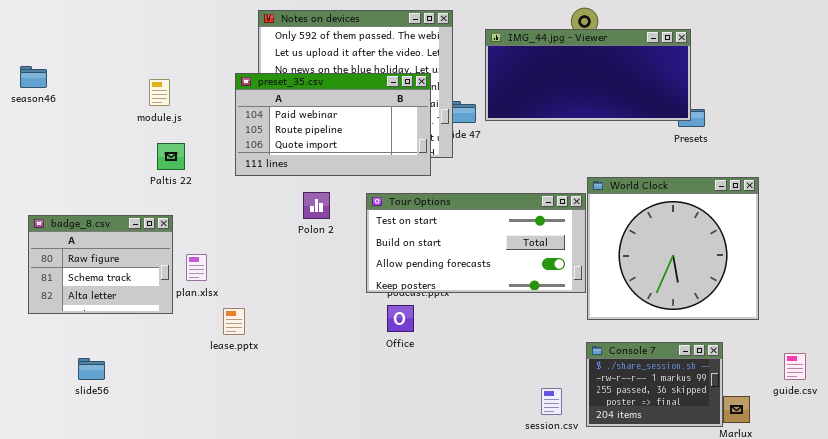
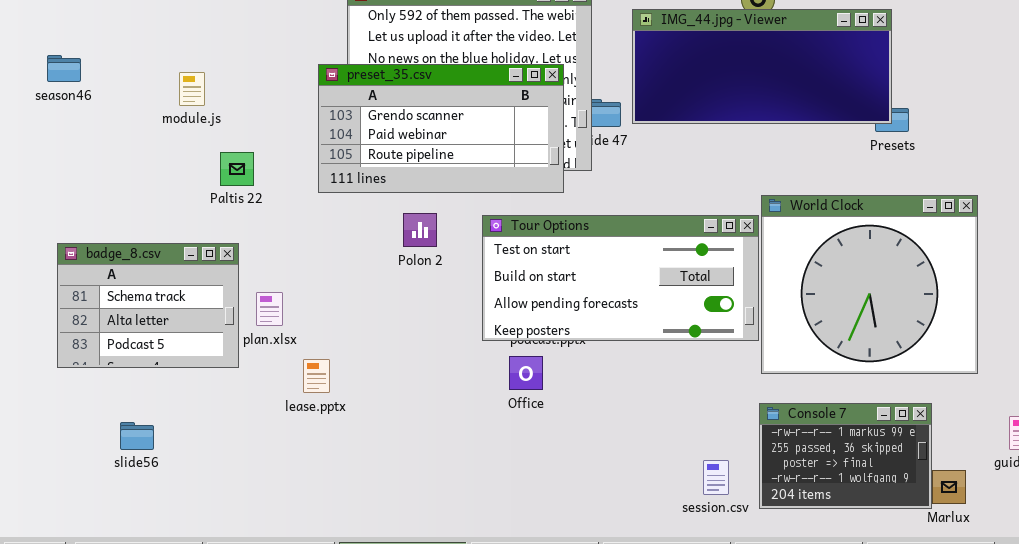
preset_35.csv: [235,73,431,176] -> [318,64,564,193], scrolled up 1 row
module.js: [149,79,170,106] -> [179,72,205,106], moved
badge_8.csv: [28,215,173,314] -> [57,243,239,368], scrolled down 1 row
Console 7: [586,342,723,427] -> [759,403,932,509], scrolled down 1 row

